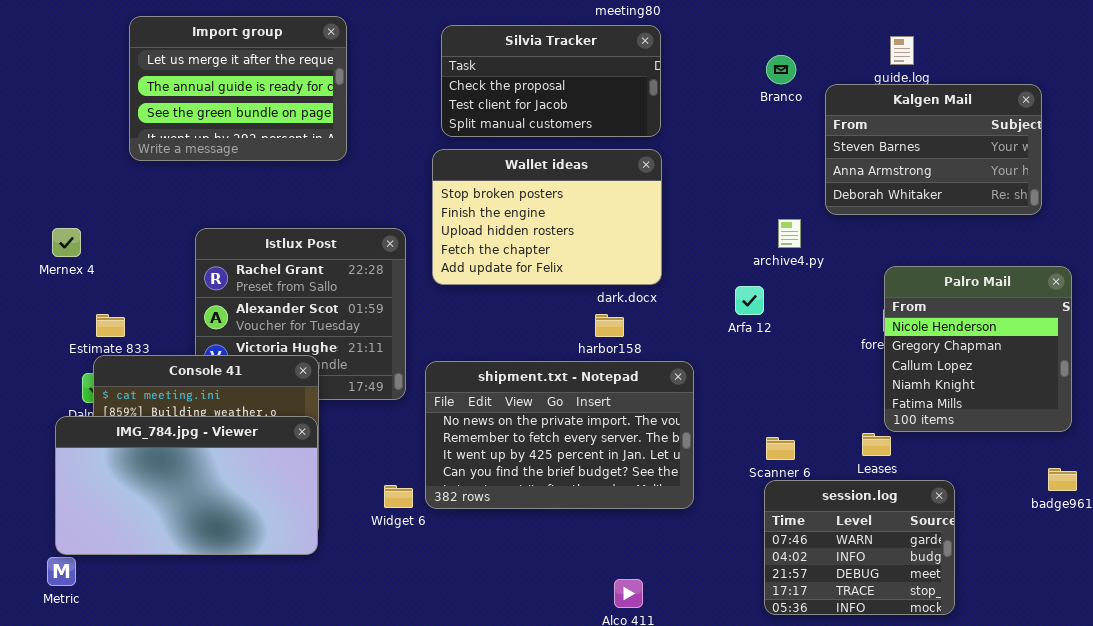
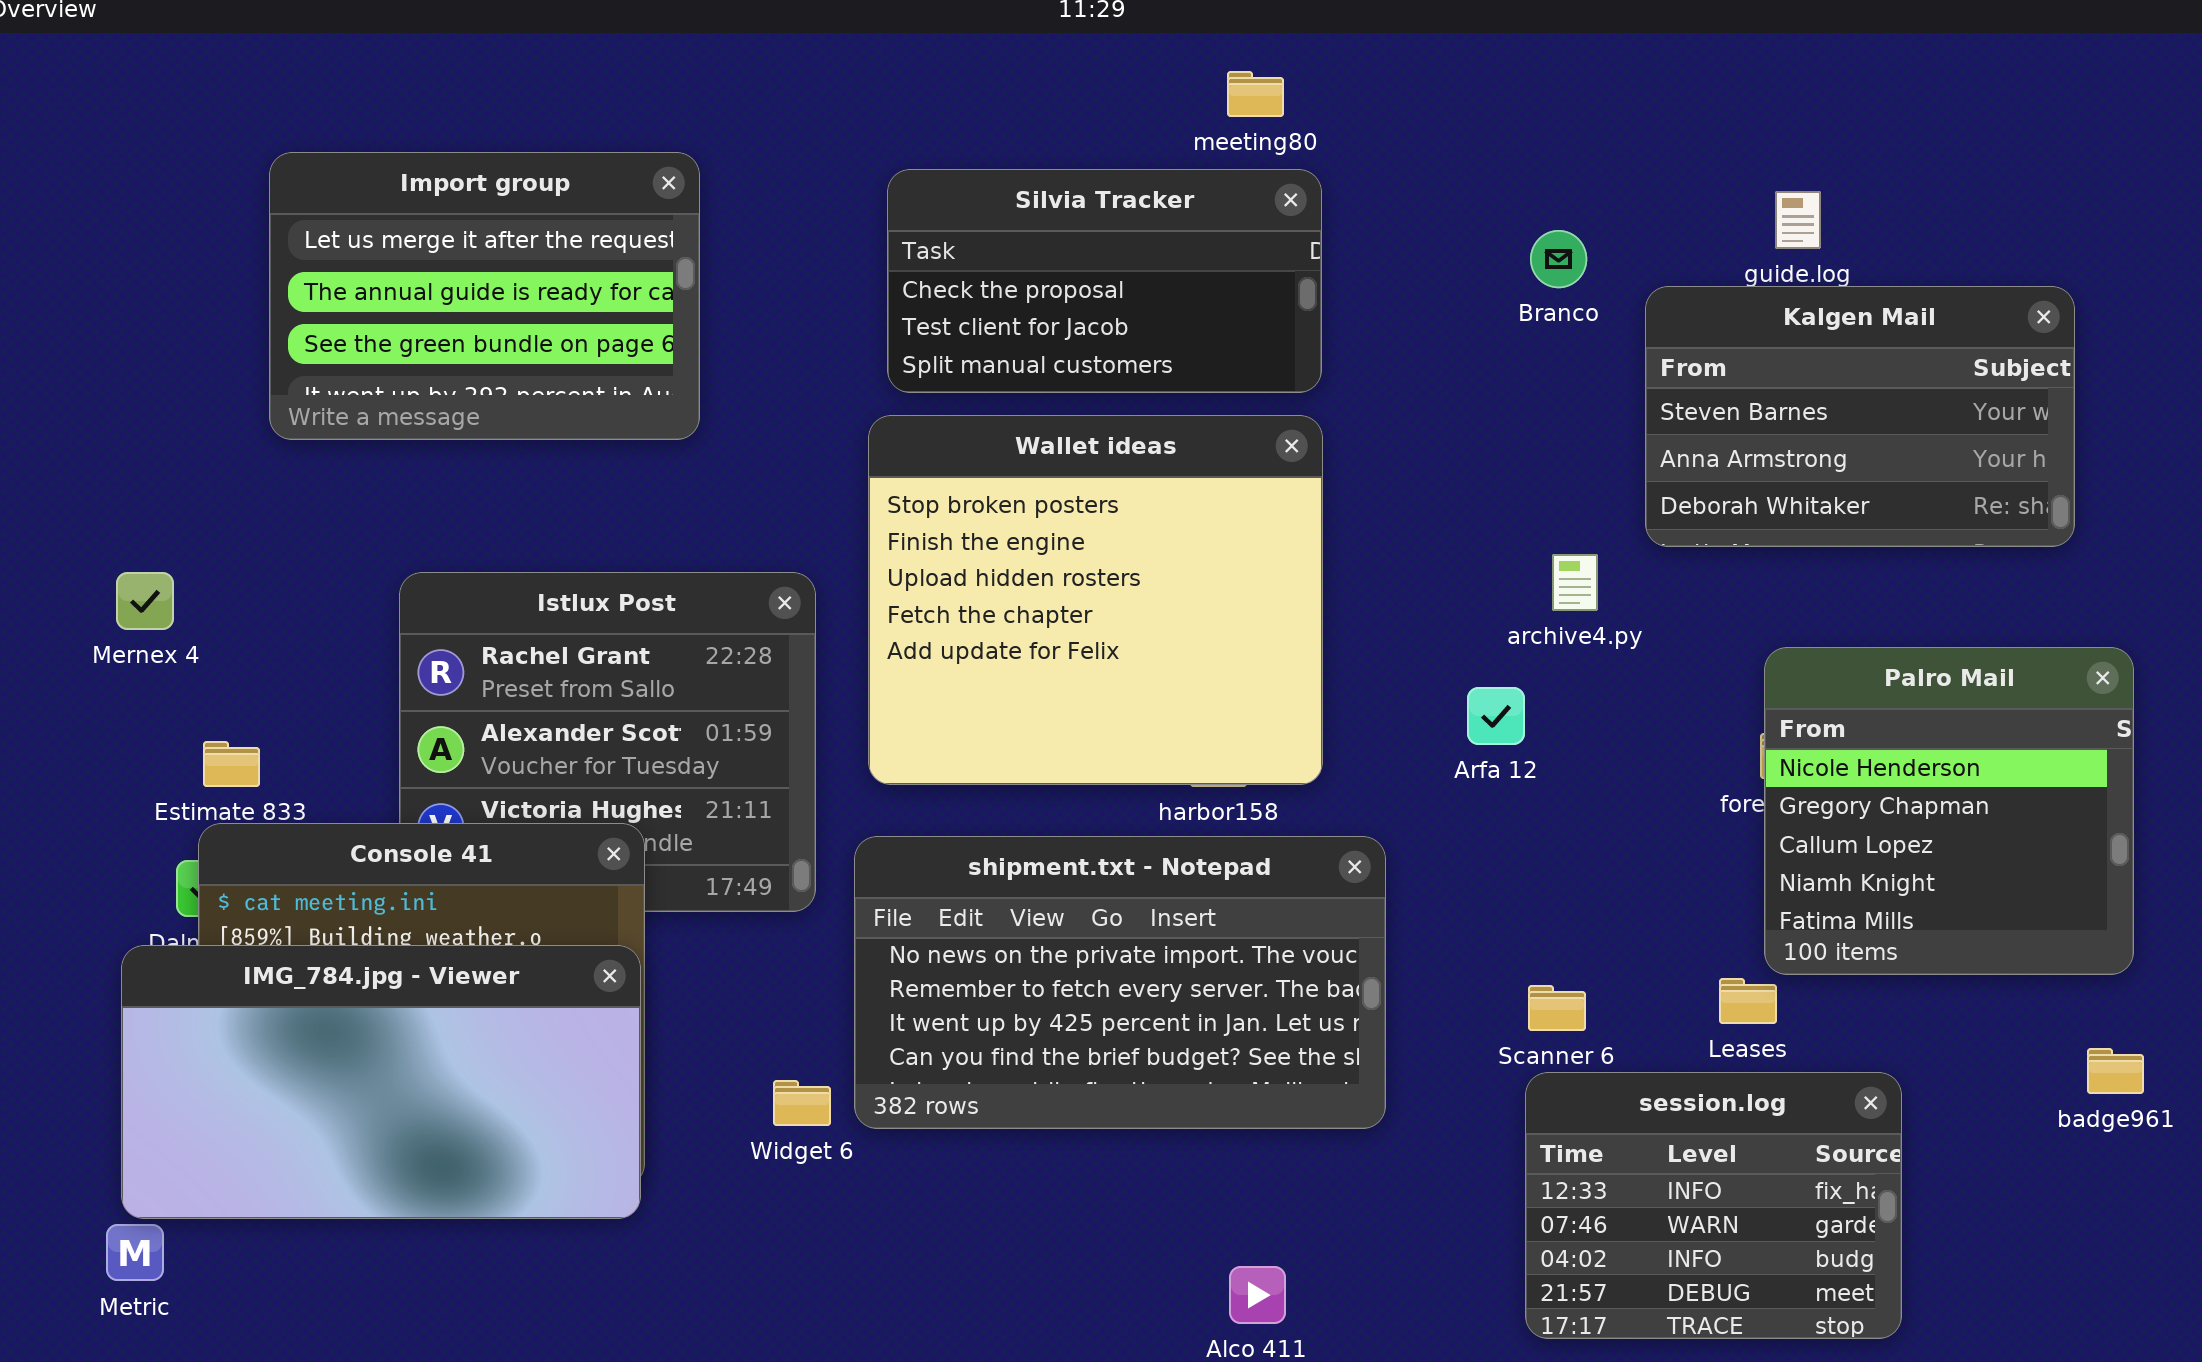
Wallet ideas: [432,149,662,285] -> [868,415,1323,785], resized
session.log: [764,480,955,615] -> [1525,1072,1902,1339], scrolled up 1 row

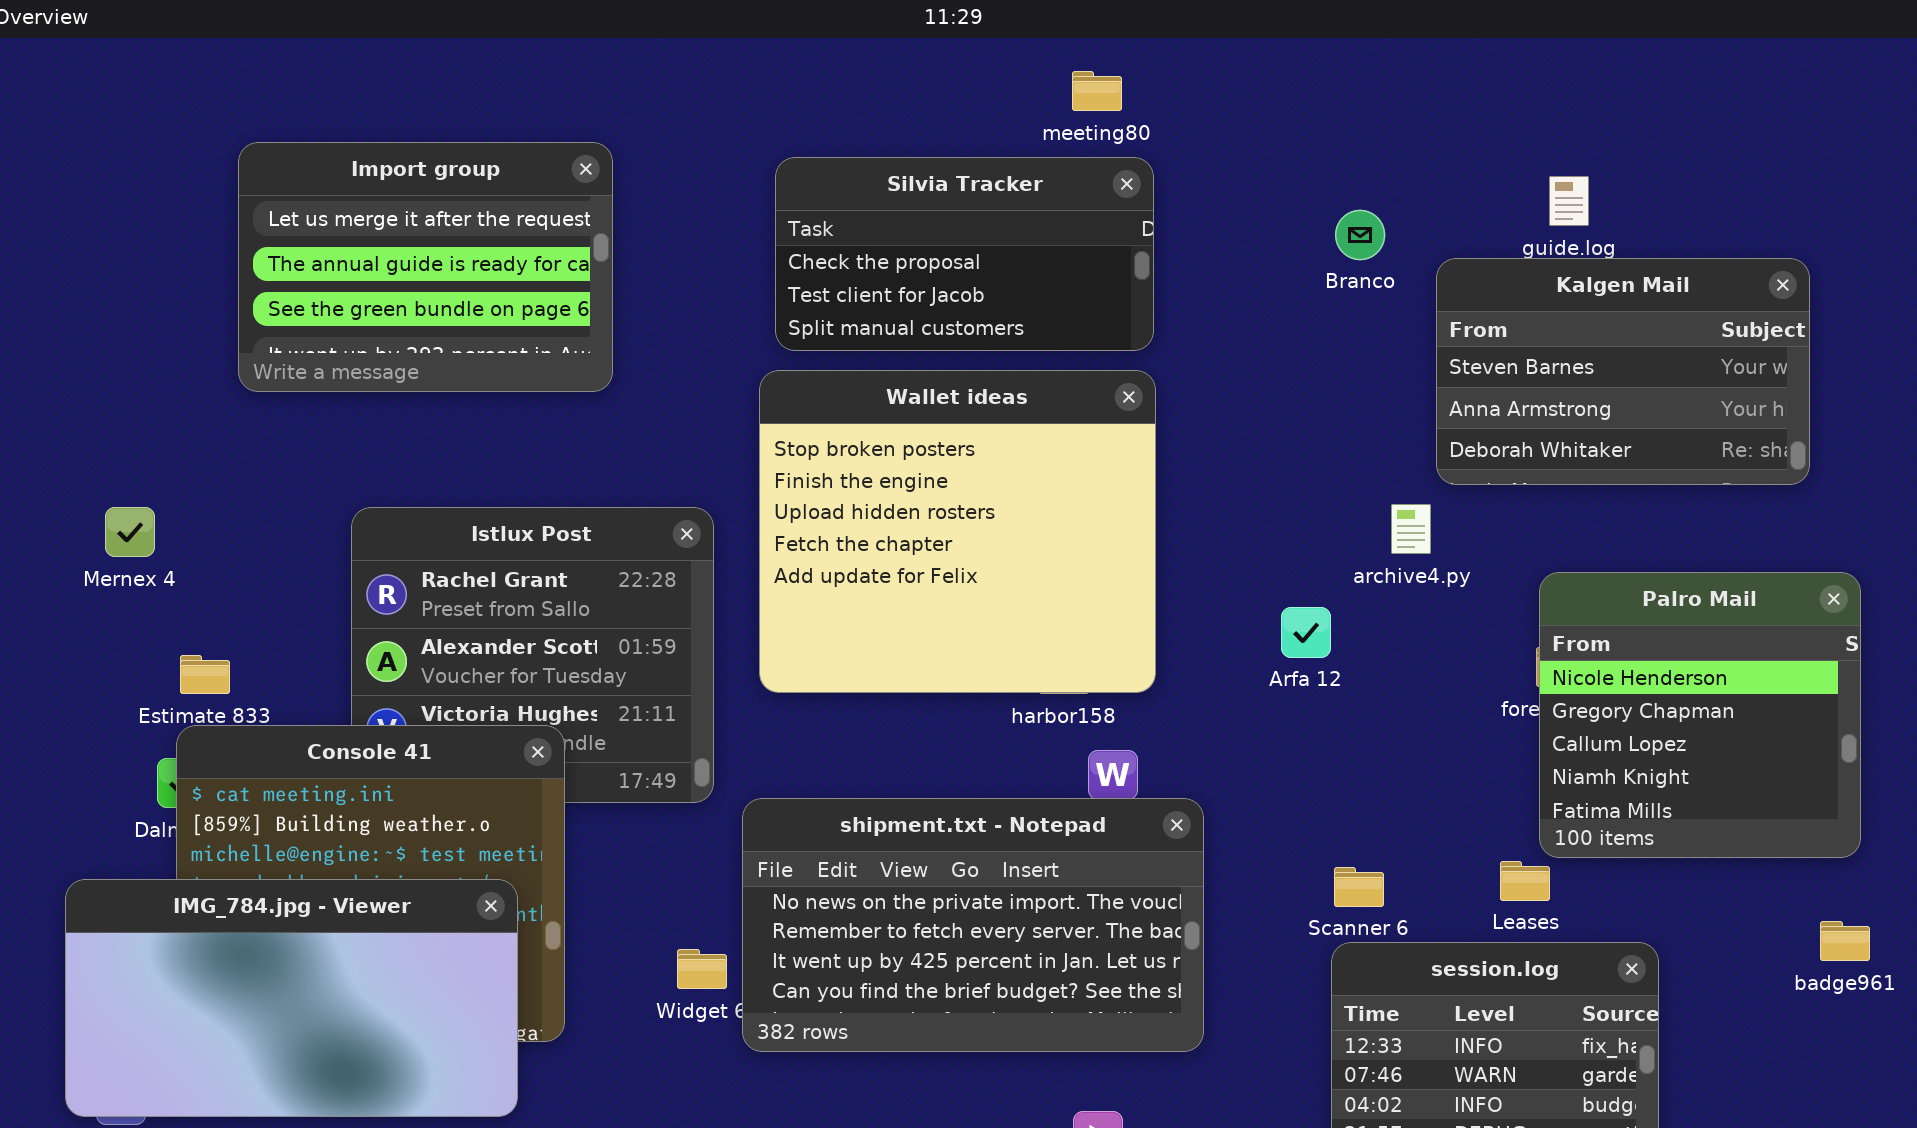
archive4.py: [1552,554,1598,611] -> [1391,504,1431,554], moved
shipment.txt - Notepad: [854,836,1386,1129] -> [742,798,1204,1052], moved
IMG_784.jpg - Viewer: [121,945,641,1219] -> [65,879,518,1117], moved

